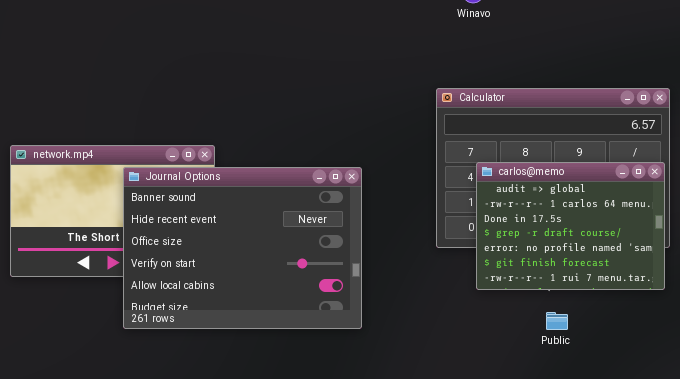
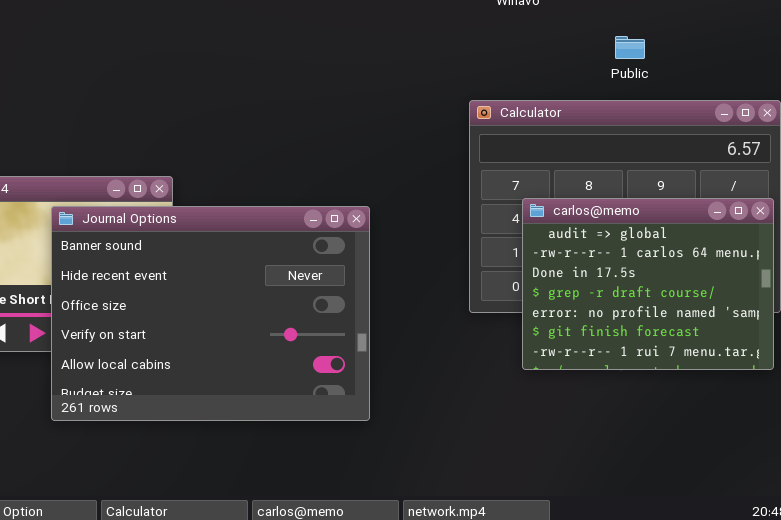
Public: [546,312,568,330] -> [615,36,645,59], moved

